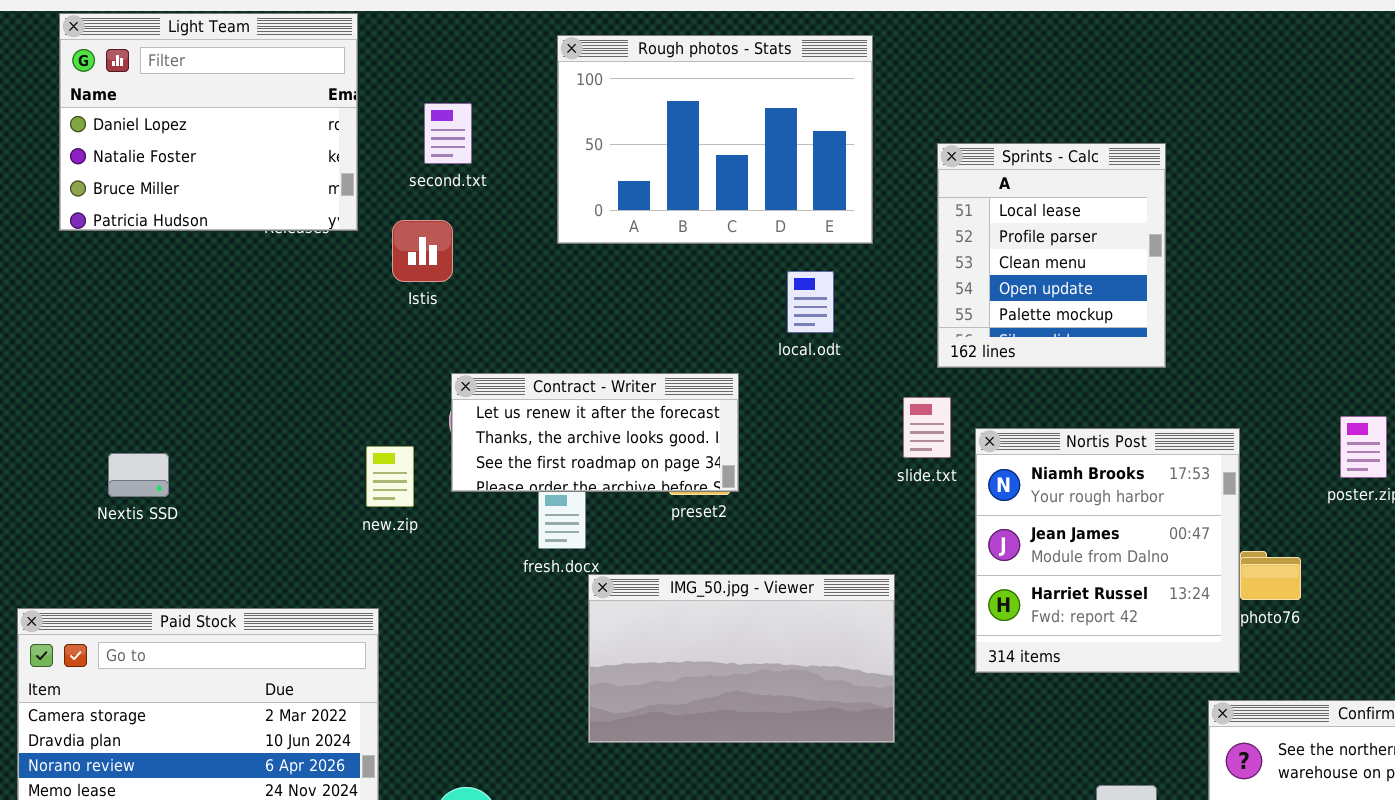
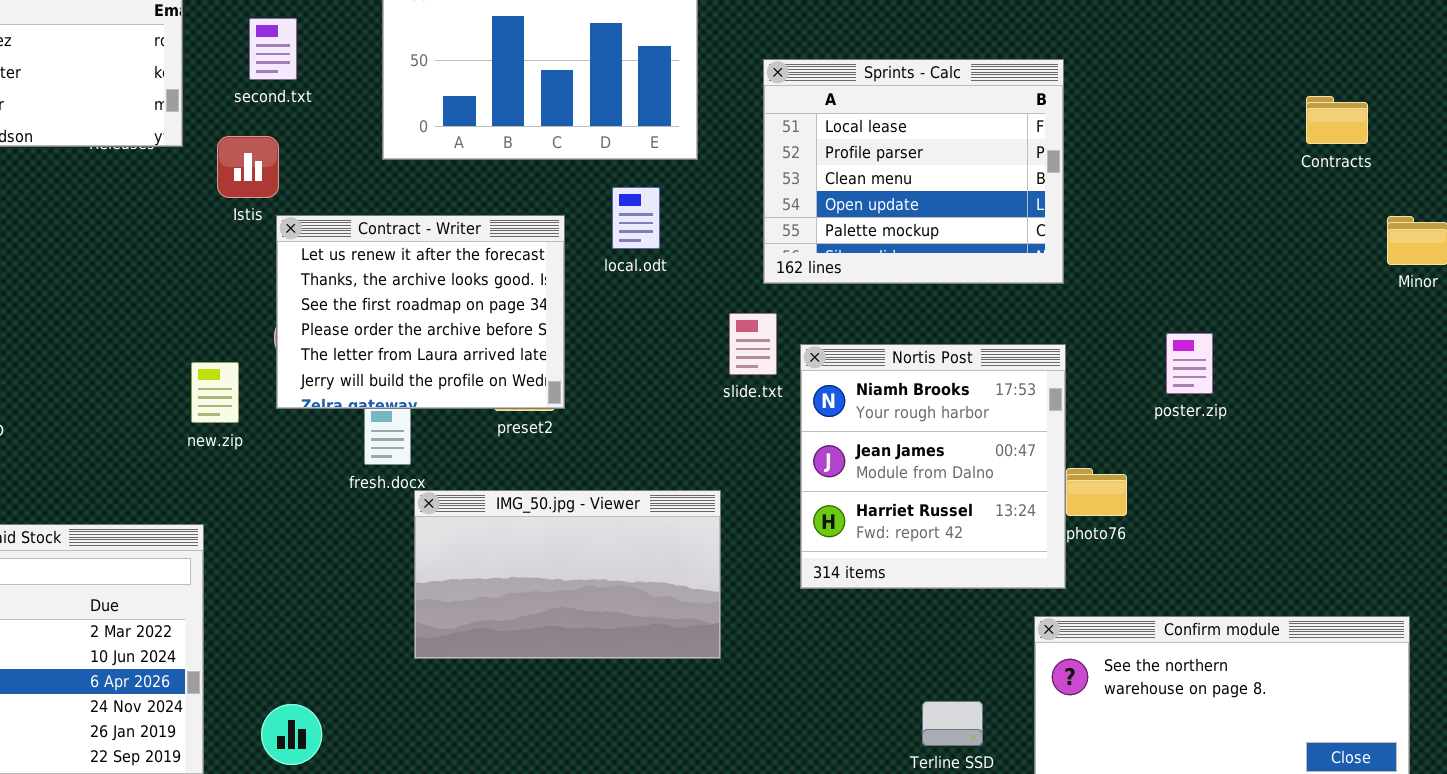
Sprints - Calc: [937,143,1166,368] -> [763,59,1064,284], resized
Contract - Writer: [451,373,739,492] -> [276,215,565,409], resized

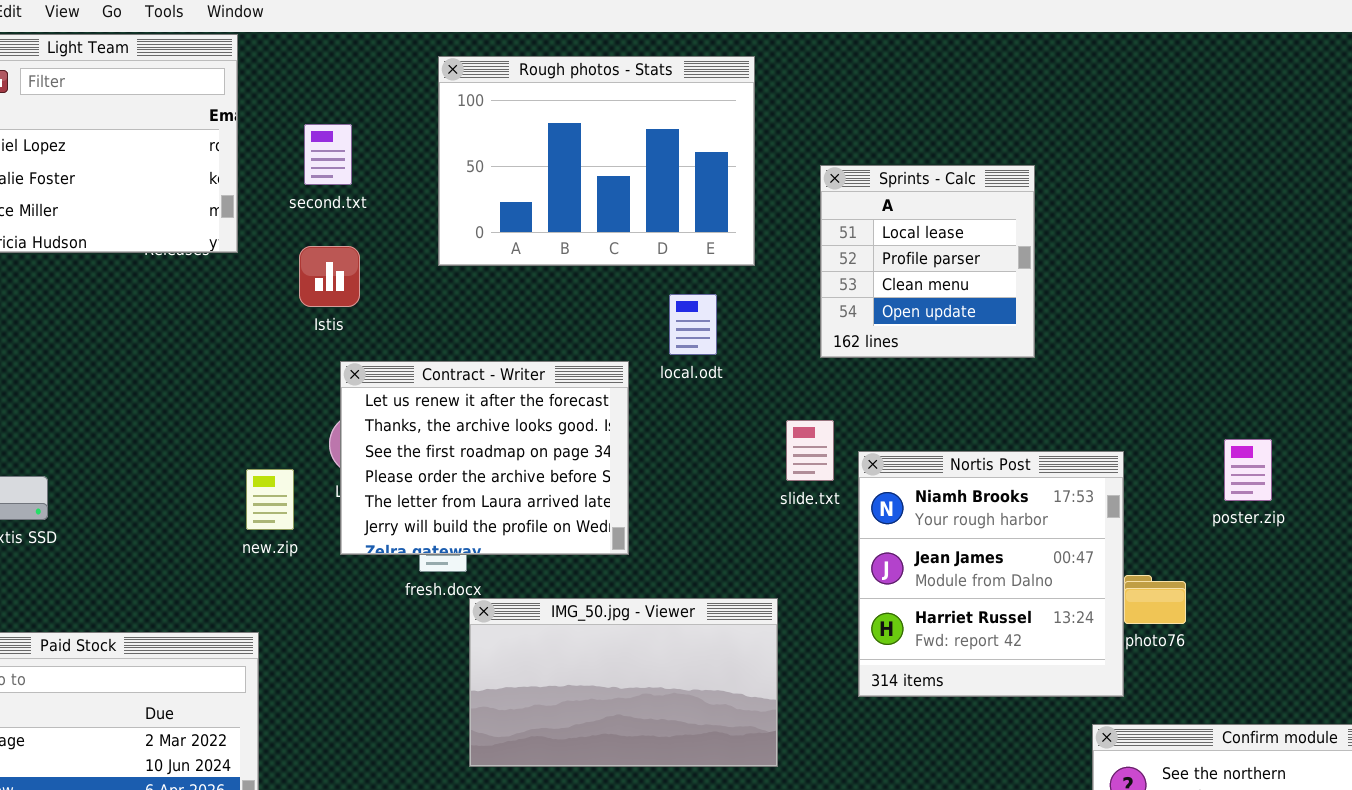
Sprints - Calc: [763,59,1064,284] -> [820,165,1035,358], resized
Istis: [217,136,279,198] -> [299,246,360,307], moved
Contract - Writer: [276,215,565,409] -> [340,361,629,555], moved

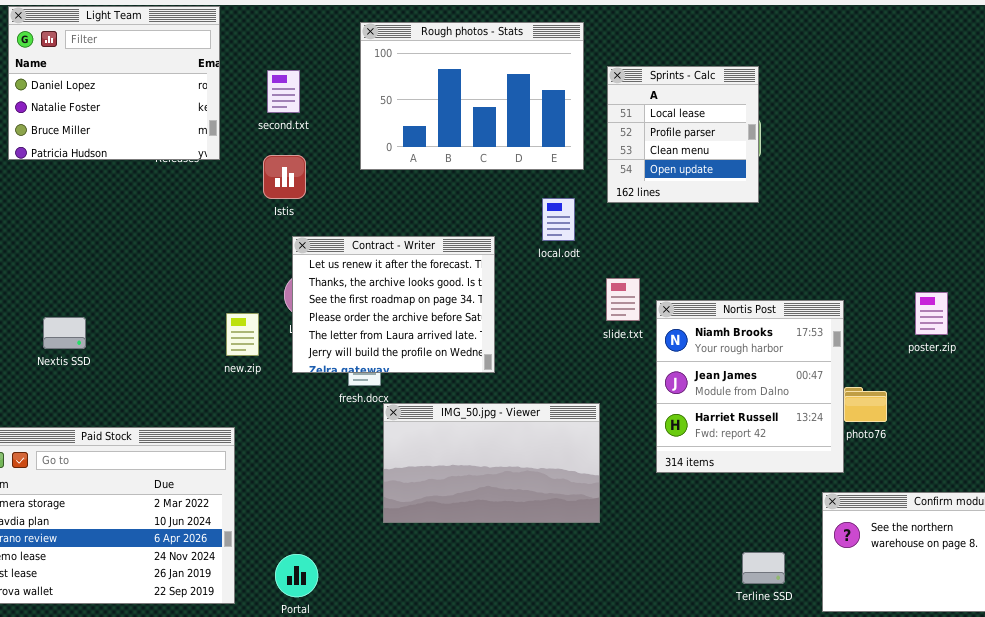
Sprints - Calc: [820,165,1035,358] -> [607,66,759,203], moved
local.odt: [669,294,717,355] -> [542,198,575,241], moved

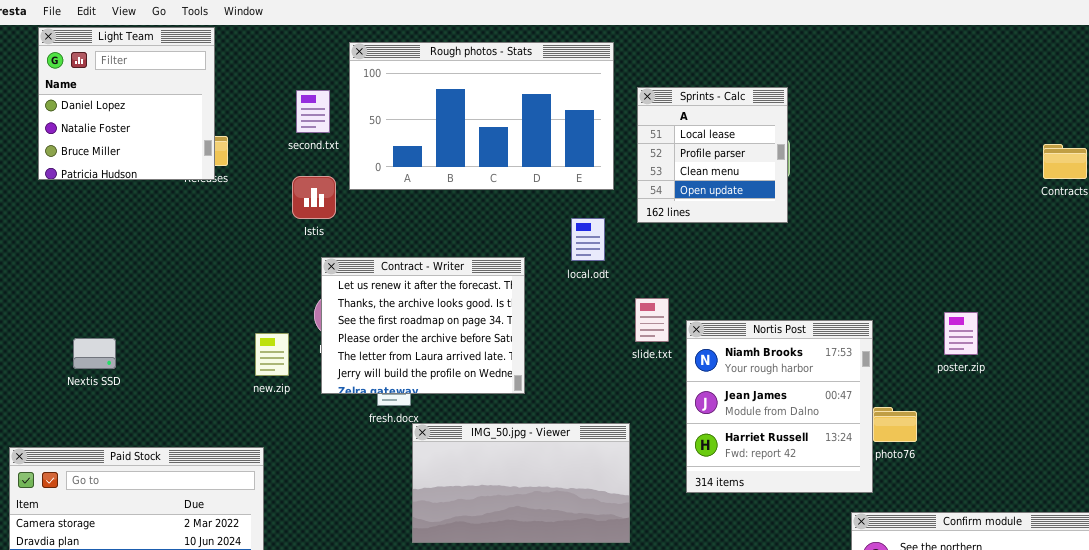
Light Team: [8,6,220,160] -> [38,27,215,180], resized
Rough photos - Stats: [360,22,584,170] -> [349,42,614,190], resized

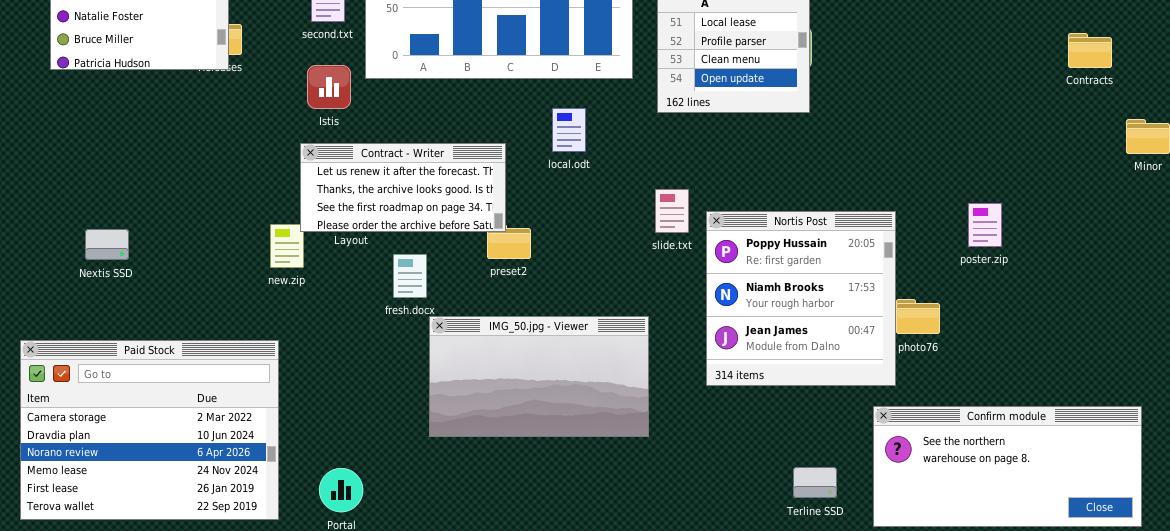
local.odt: [571,218,605,261] -> [552,108,586,152], moved
Contract - Writer: [321,257,525,394] -> [300,143,506,232], moved, resized
Nortis Post: [686,320,873,493] -> [706,211,896,386], scrolled up 1 row

